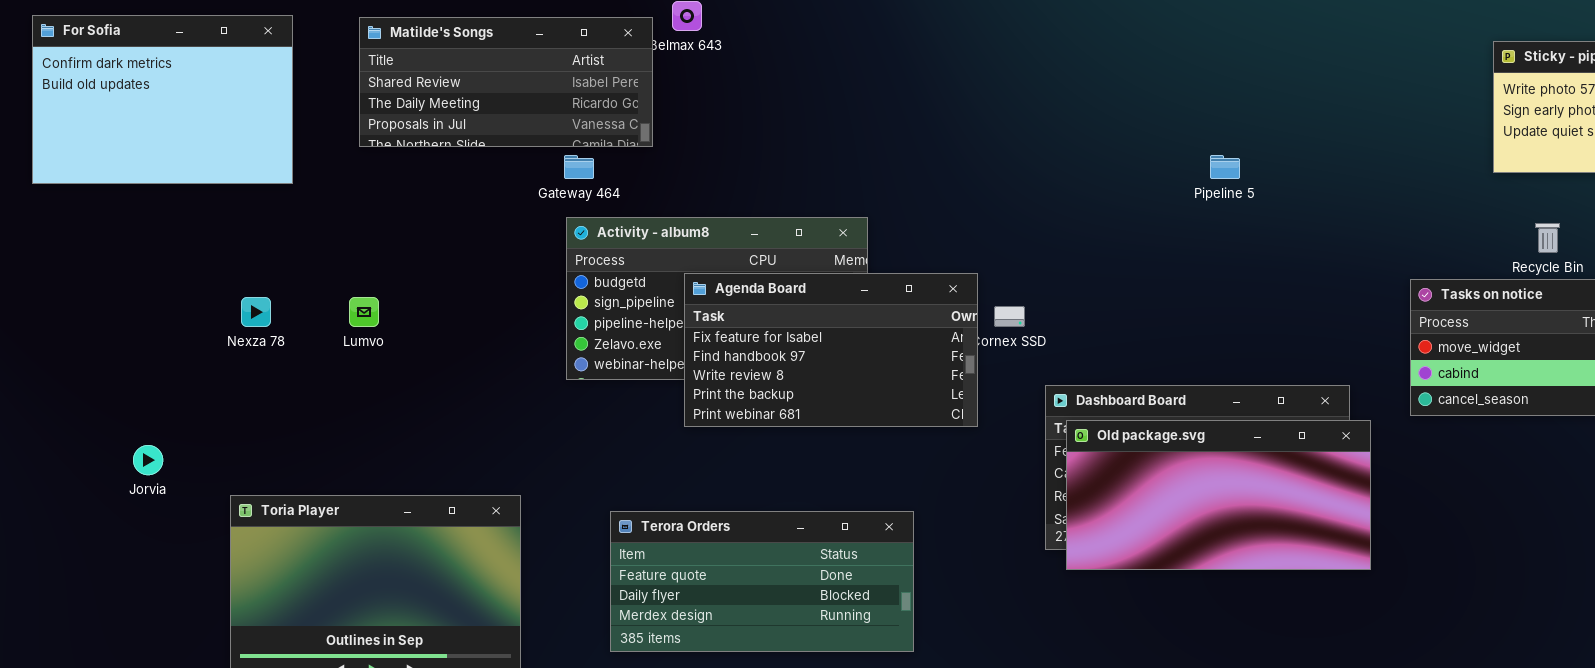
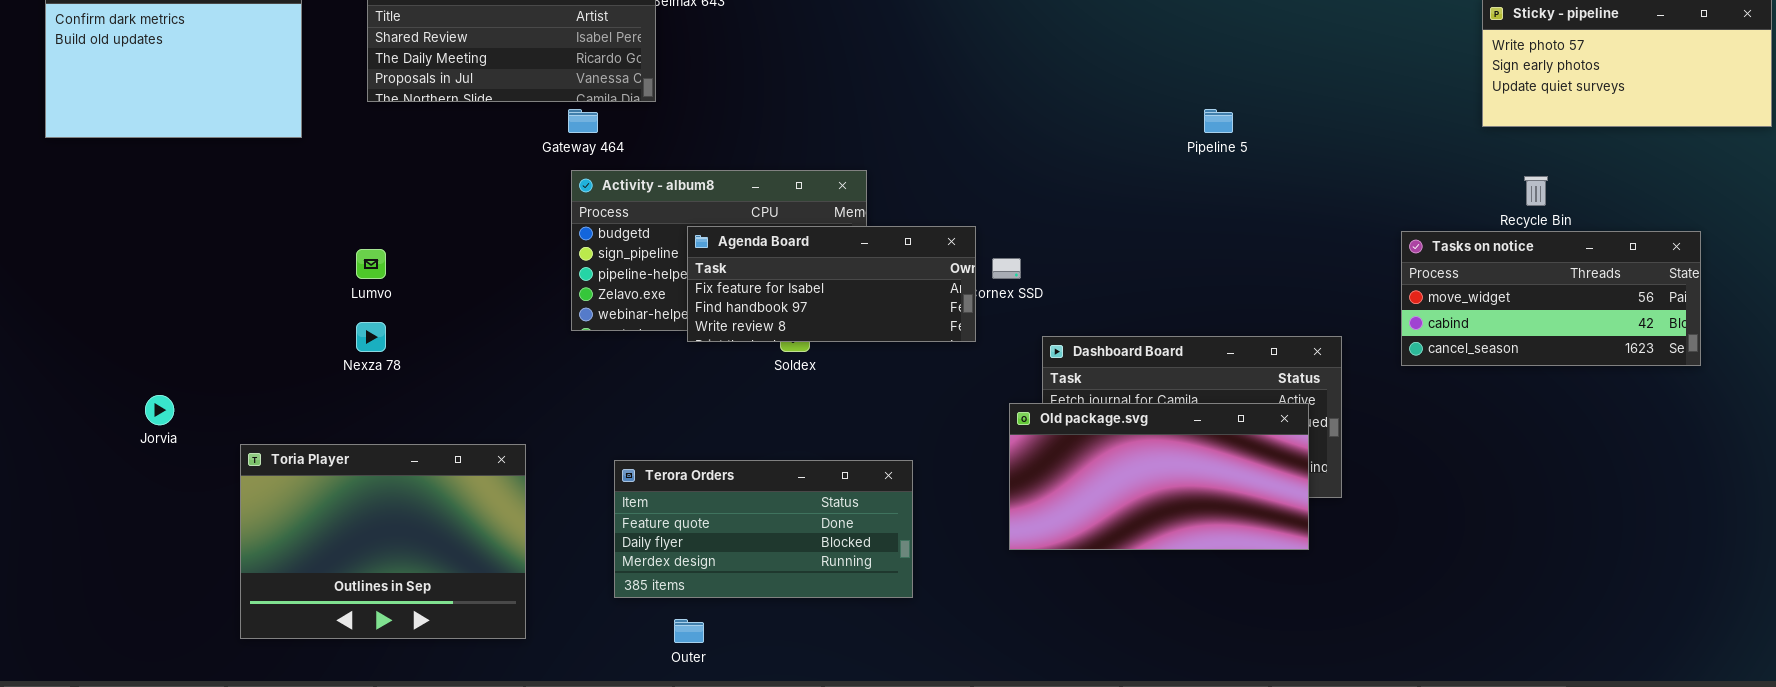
Agenda Board: [684,273,978,427] -> [687,226,976,342], resized
Nexza 78: [241,297,271,327] -> [356,322,386,352], moved
Old package.svg: [1066,420,1371,570] -> [1009,403,1309,550], moved

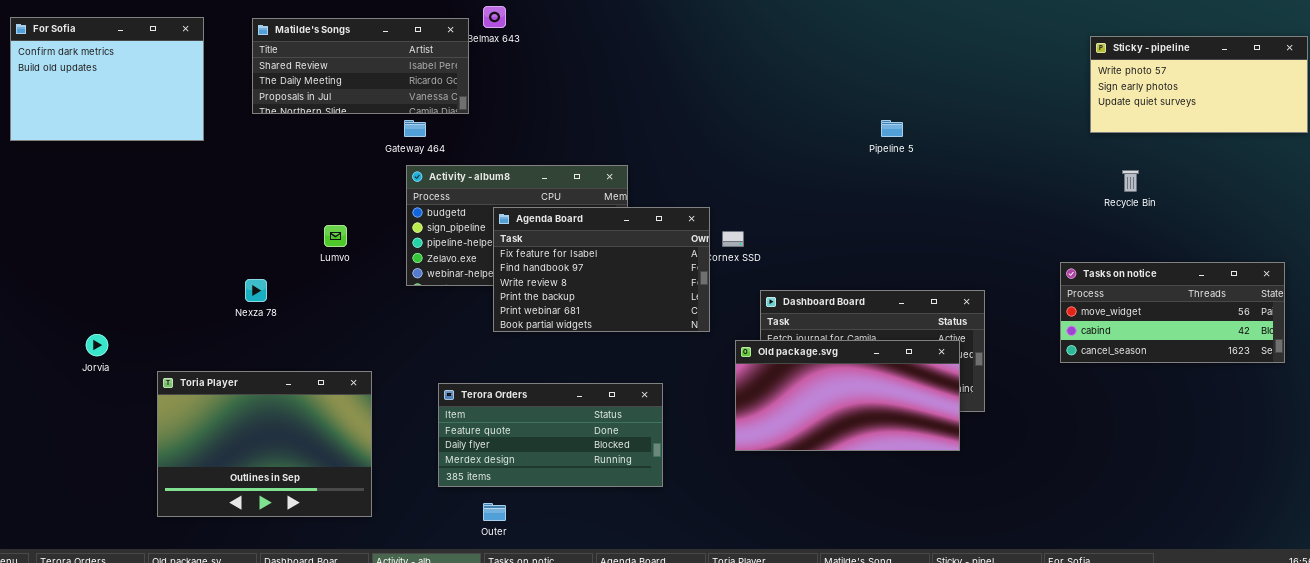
Agenda Board: [687,226,976,342] -> [493,207,710,332], resized
Tasks on notice: [1401,231,1701,366] -> [1060,262,1285,363], moved
Lumvo: [356,249,386,279] -> [324,225,347,247], moved

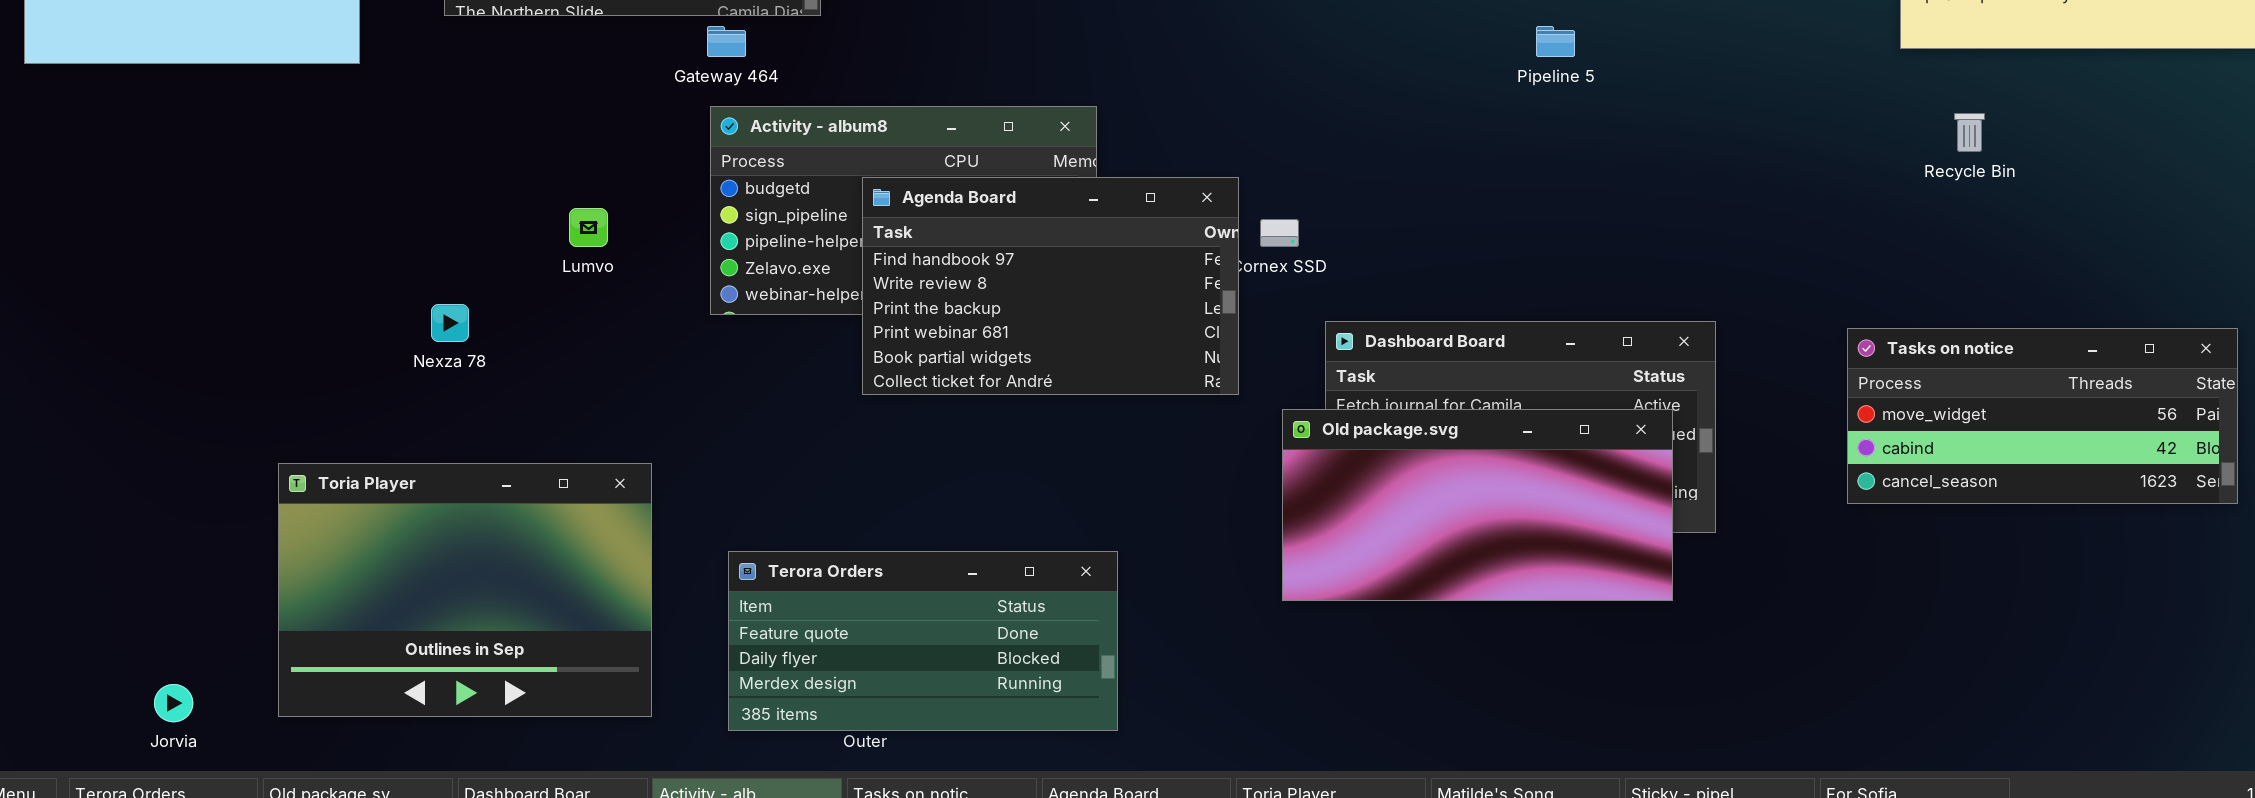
Agenda Board: [493,207,710,332] -> [862,177,1239,395], scrolled down 1 row
Tasks on notice: [1060,262,1285,363] -> [1847,328,2238,504], moved
Jorvia: [86,334,108,356] -> [154,684,193,722], moved
Terora Orders: [438,383,663,487] -> [728,551,1118,731], moved

